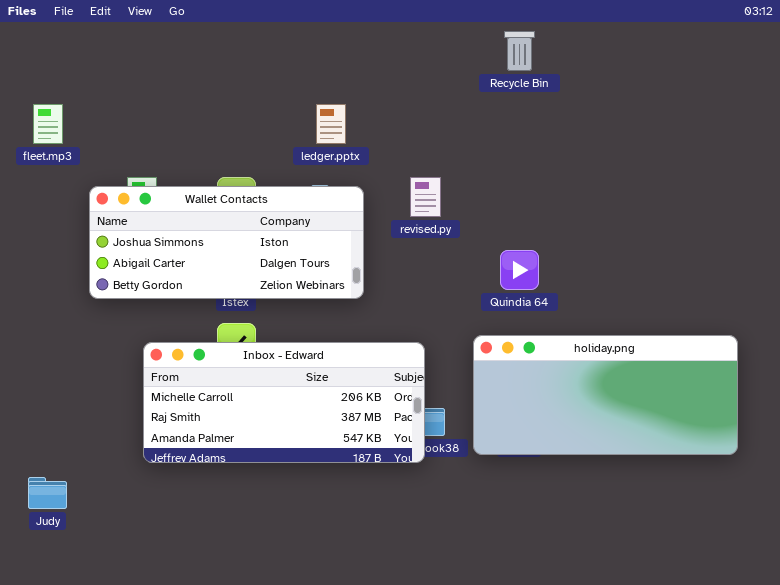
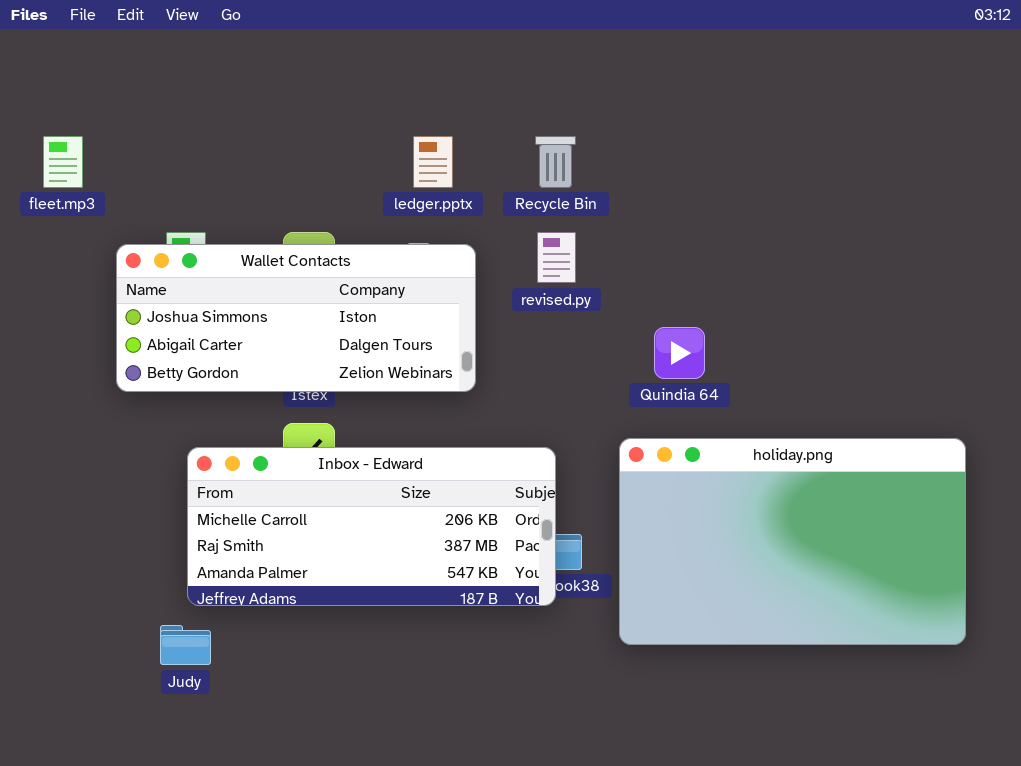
Recycle Bin: [504,31,535,71] -> [535,136,576,188], moved
holiday.png: [473,335,738,455] -> [619,438,966,645], resized
Judy: [28,477,67,509] -> [160,625,211,665], moved

